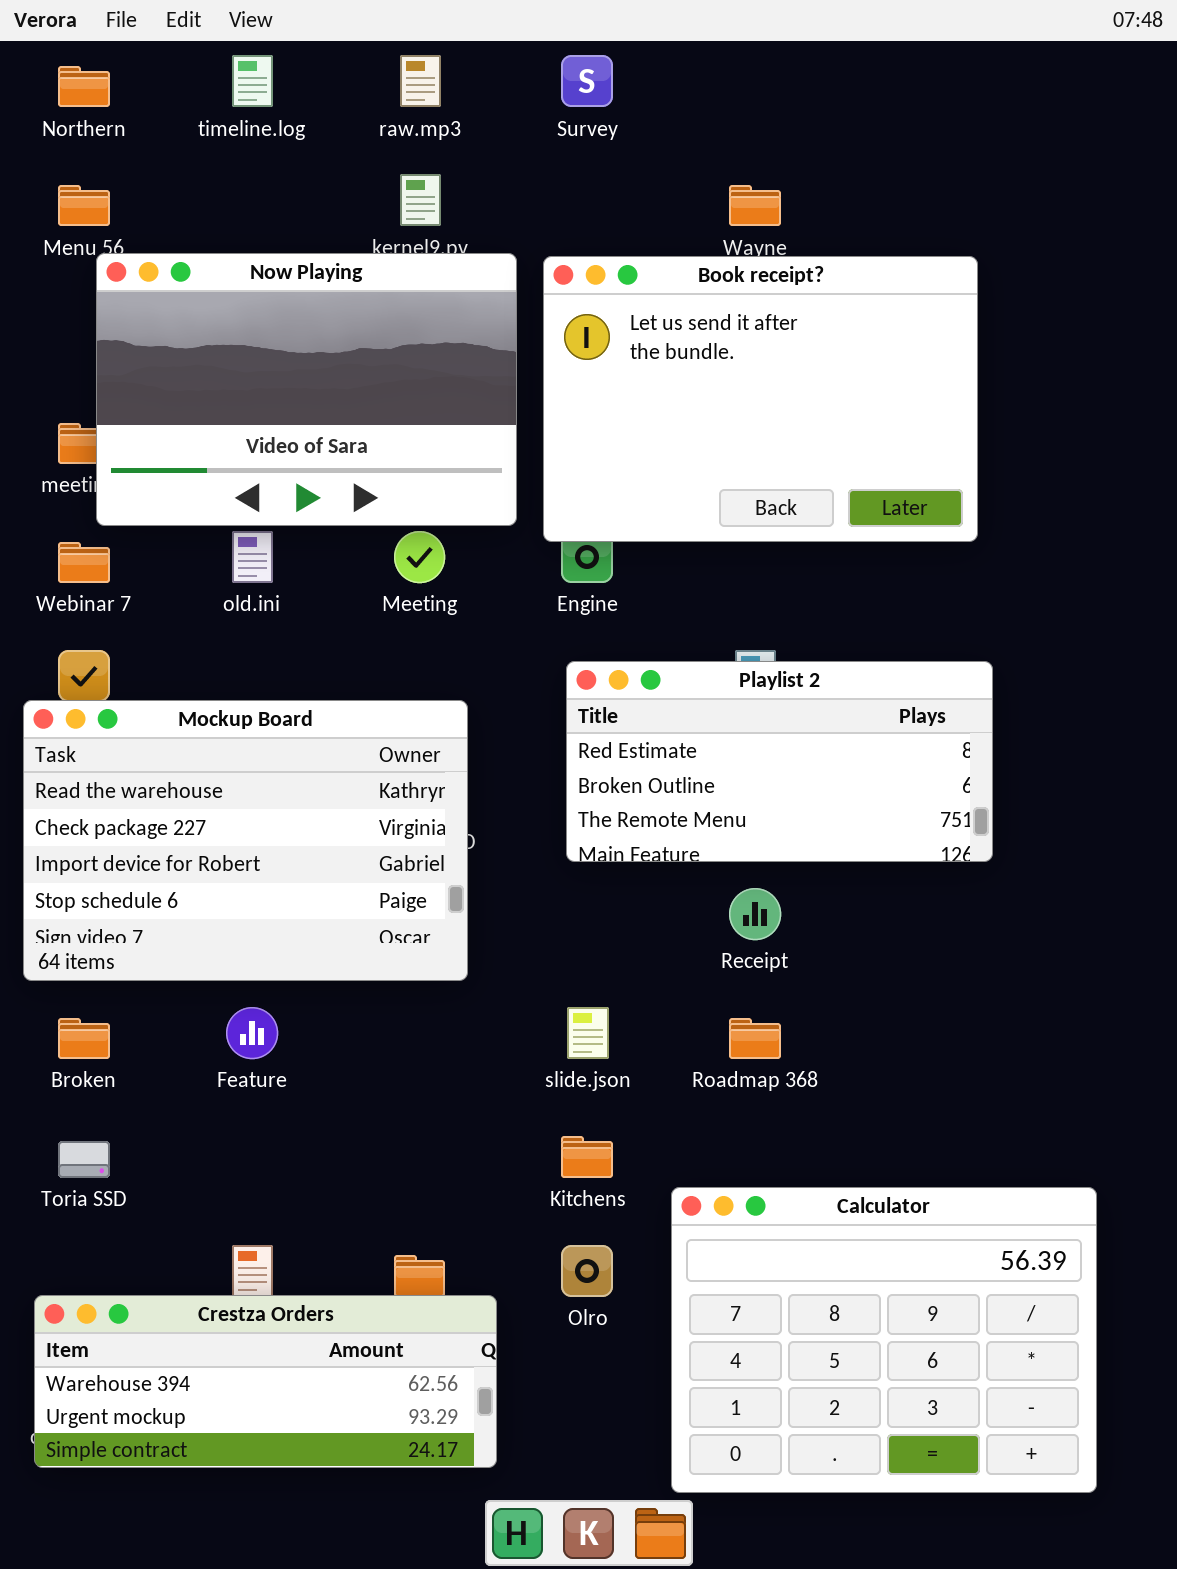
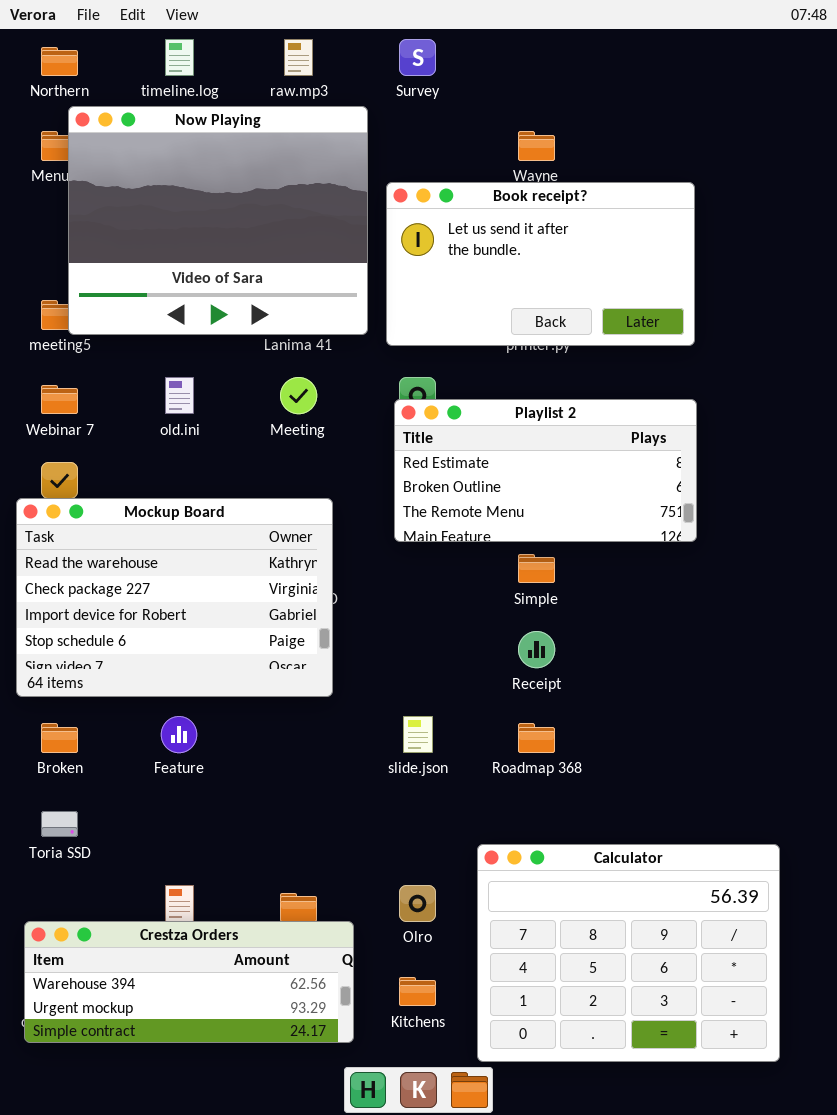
Now Playing: [96,253,517,526] -> [68,106,368,335], moved, resized
Book receipt?: [543,256,978,542] -> [386,182,695,346], resized
Playlist 2: [566,661,993,862] -> [394,399,697,542], moved
Kitchens: [561,1136,613,1178] -> [399,977,436,1006], moved

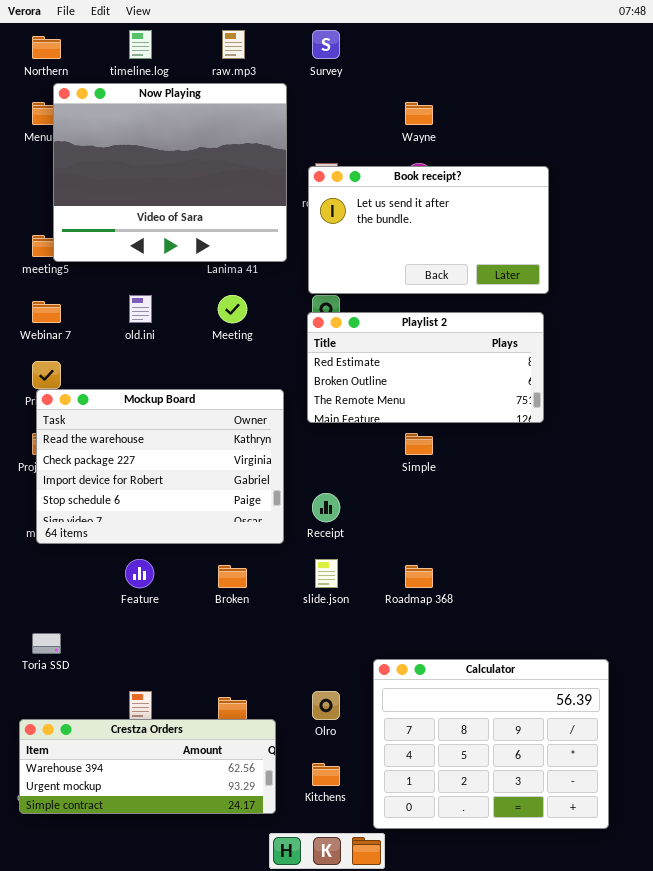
Book receipt?: [386,182,695,346] -> [308,166,549,294], moved
Mockup Board: [16,498,333,697] -> [36,389,284,544], moved
Receipt: [518,631,555,668] -> [312,493,340,522], moved
Broken: [41,723,78,753] -> [218,565,247,588], moved

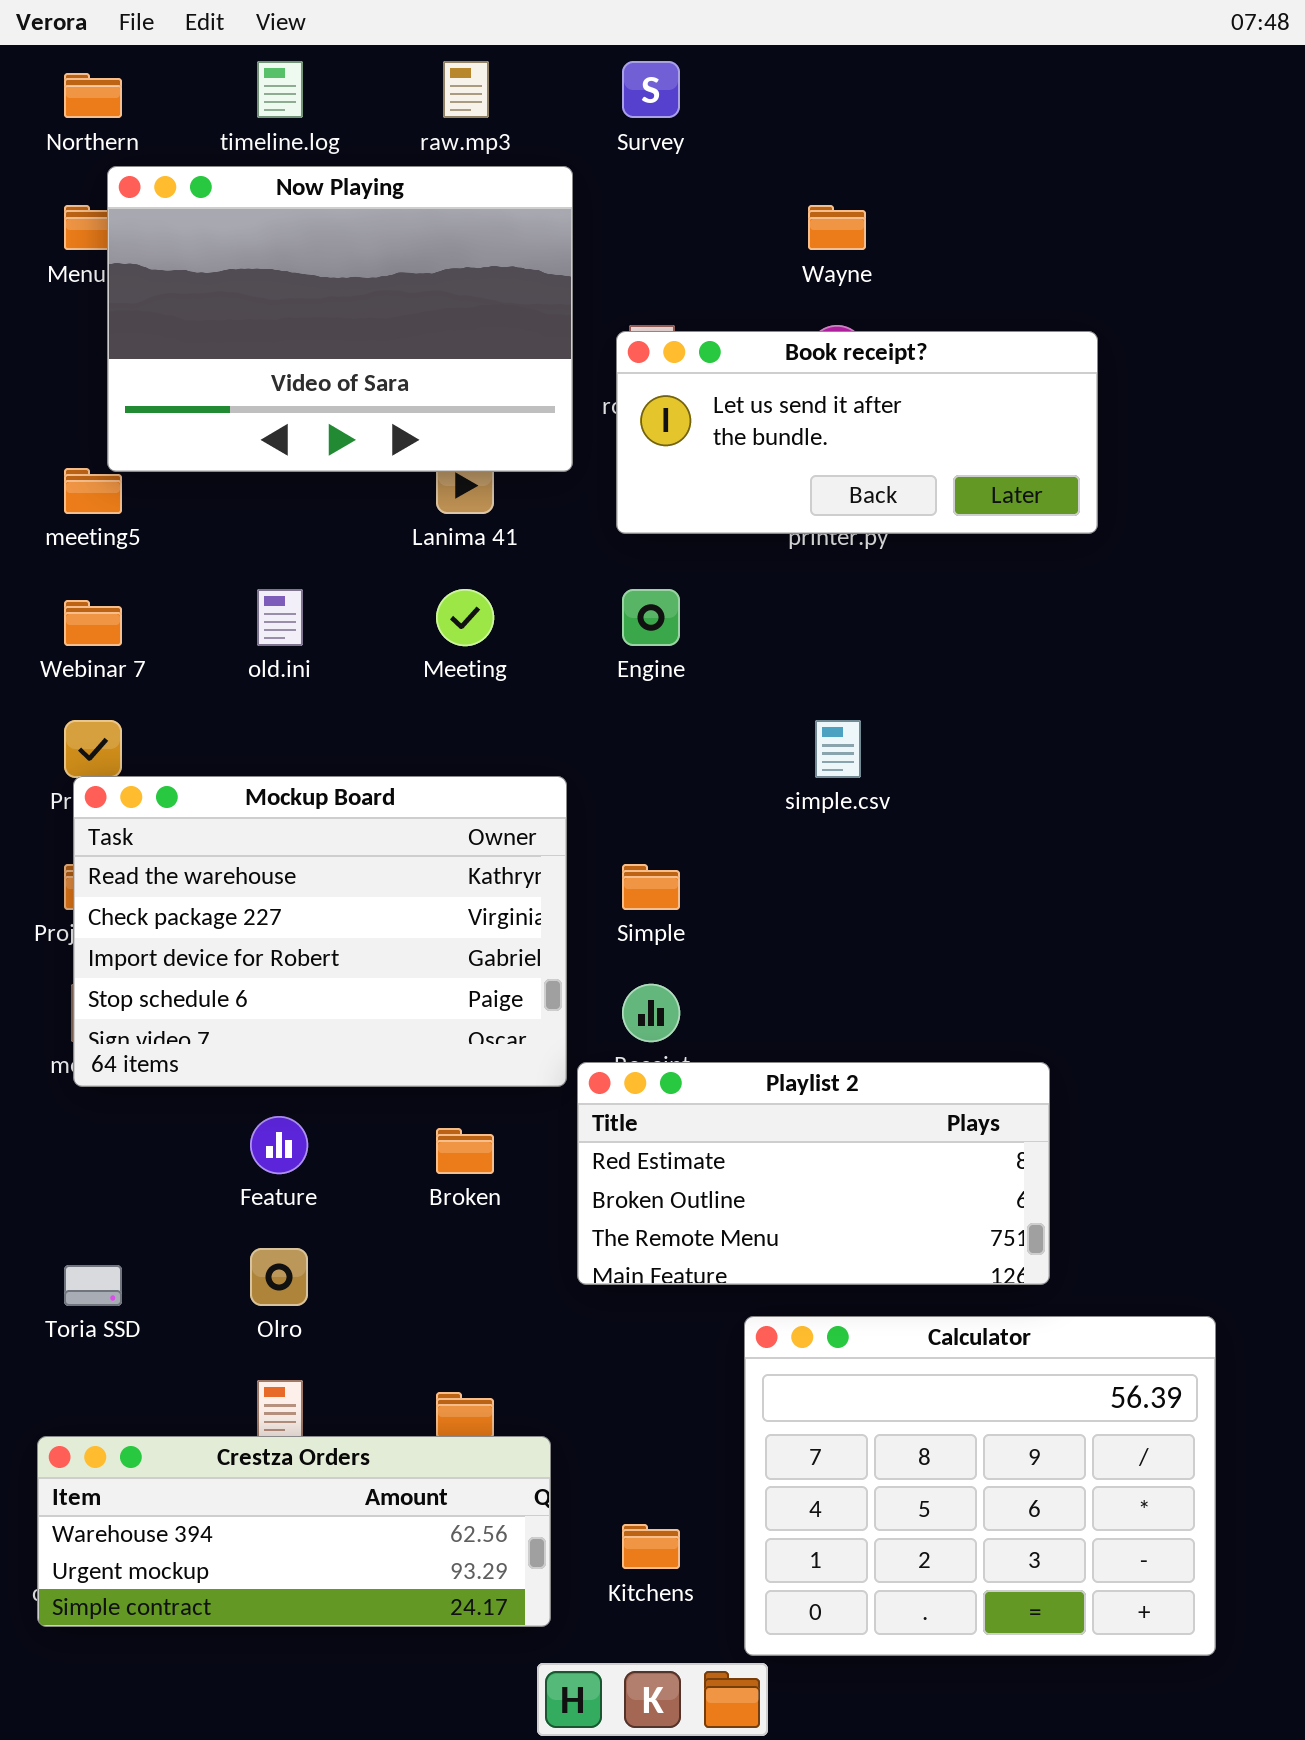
Now Playing: [53,83,287,262] -> [107,166,573,472], resized
Book receipt?: [308,166,549,294] -> [616,331,1098,534], resized
Playlist 2: [307,312,544,423] -> [577,1062,1050,1285], moved
Simple: [405,433,433,455] -> [622,864,680,910], moved
Olro: [312,691,340,720] -> [250,1248,308,1306], moved

